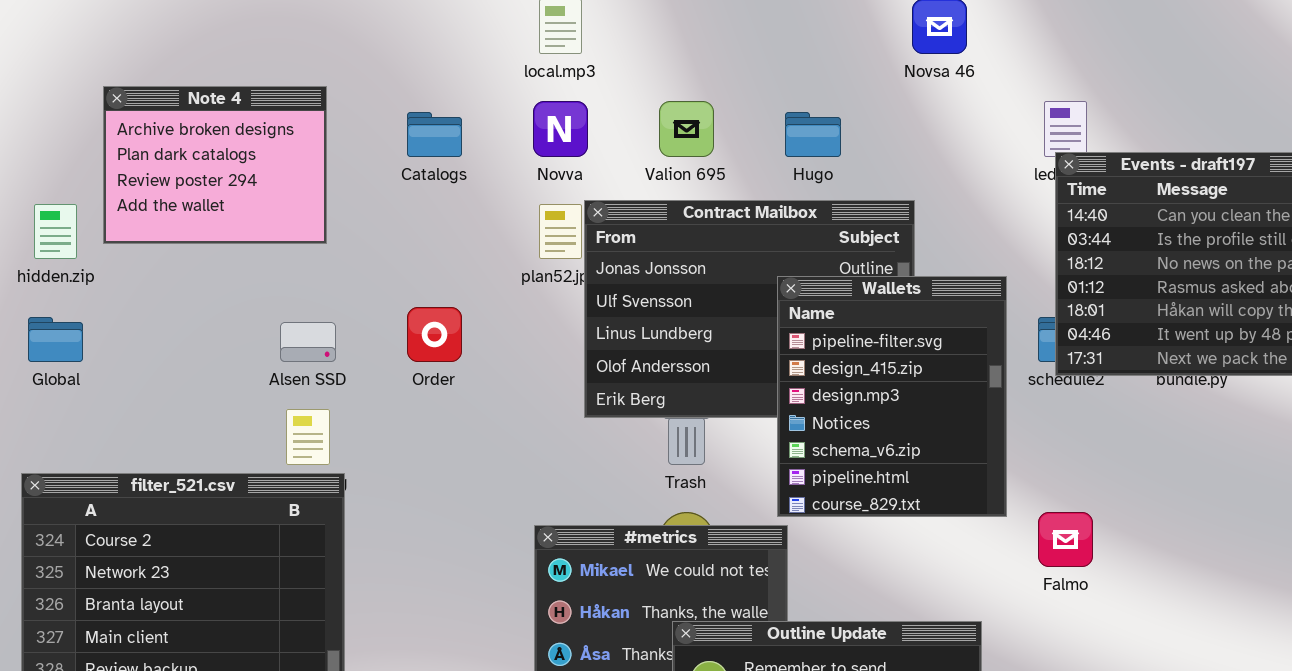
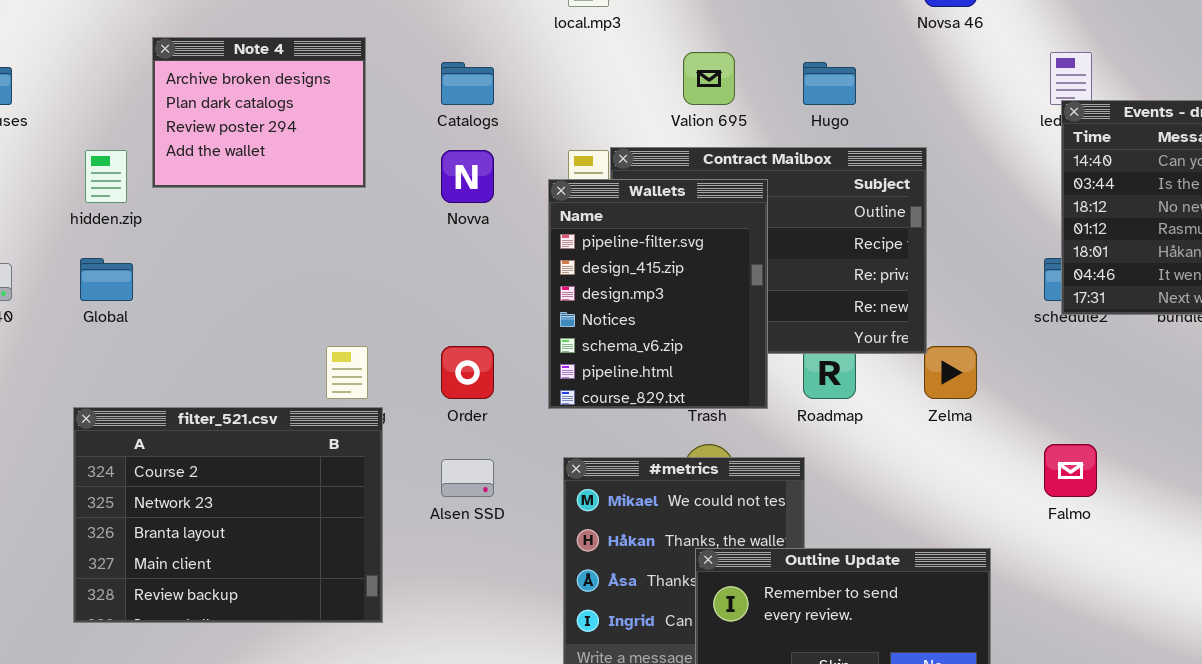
Novva: [533,101,588,157] -> [441,150,494,203], moved
Wallets: [777,276,1007,517] -> [548,179,768,409], moved
Order: [407,307,462,362] -> [441,346,494,399], moved
Alsen SSD: [280,322,336,362] -> [441,459,494,497], moved

